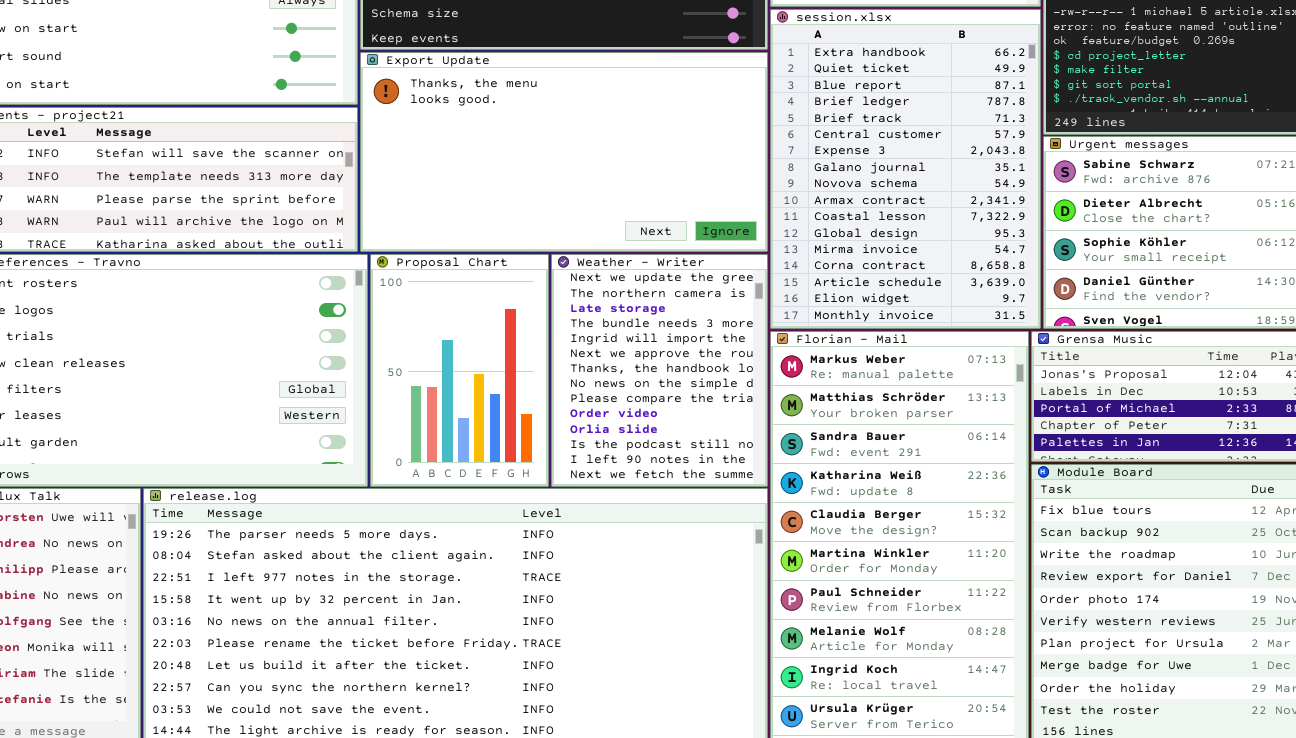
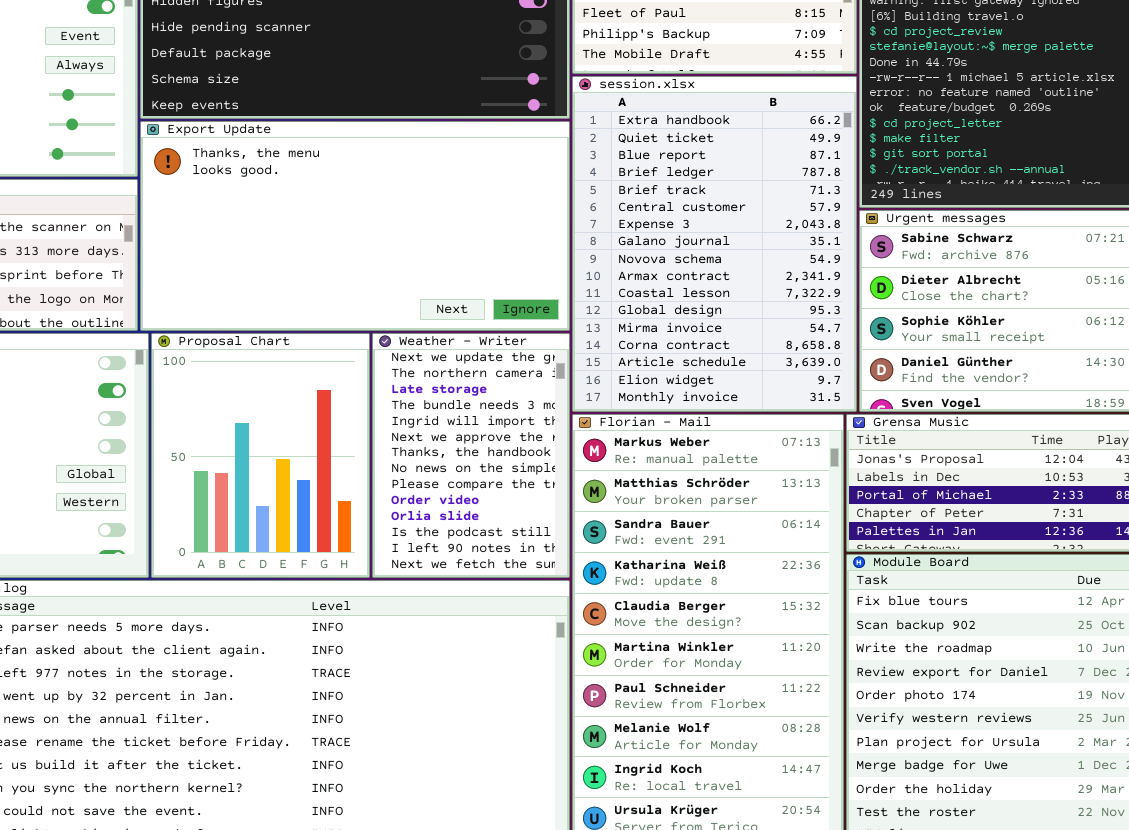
Proposal Chart: [370,254,549,487] -> [151,333,370,578], resized
Weather - Writer: [551,254,768,487] -> [372,333,570,578], resized

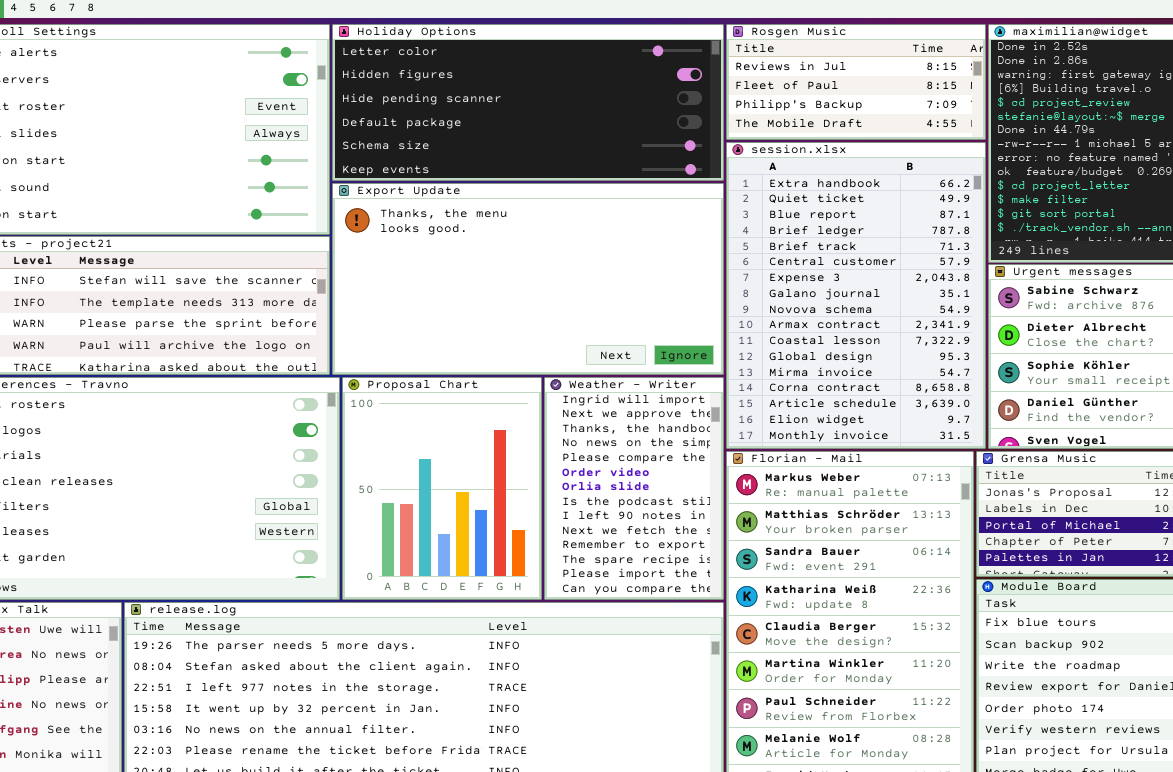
Weather - Writer: [372,333,570,578] -> [544,377,724,600], scrolled down 4 rows

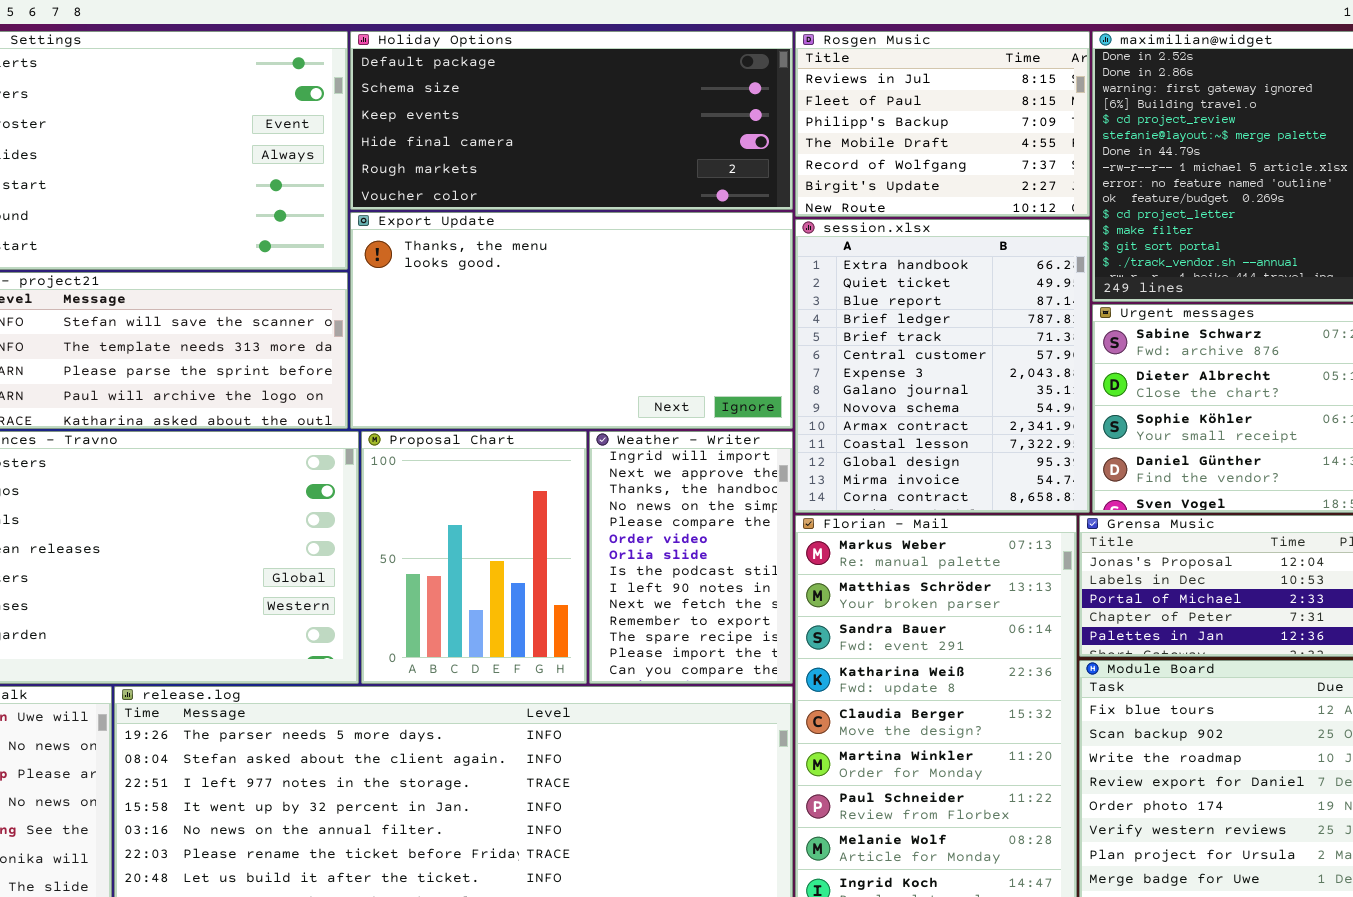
Holiday Options: [332,24,724,181] -> [350,31,793,210], scrolled down 3 rows
Rosgen Music: [726,24,986,140] -> [795,31,1090,217], resized
session.xlsx: [726,142,986,449] -> [795,219,1090,513], resized

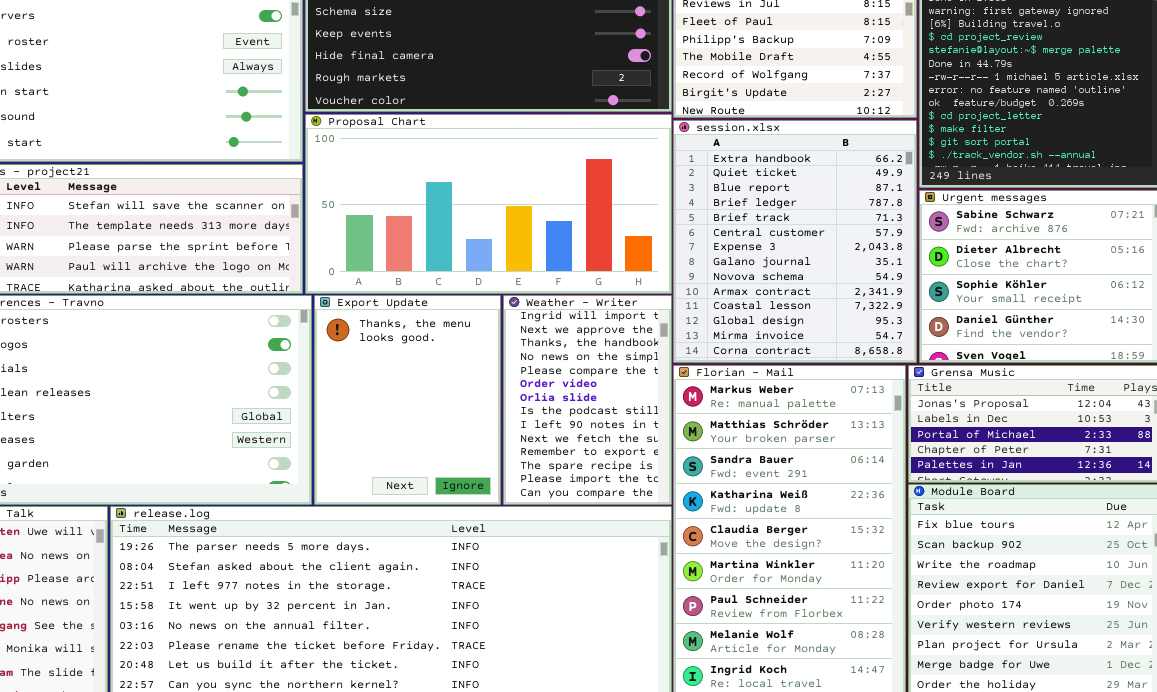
Export Update: [350,212,793,429] -> [314,295,501,505], moved, resized
Proposal Chart: [361,431,587,684] -> [305,114,672,294], moved, resized

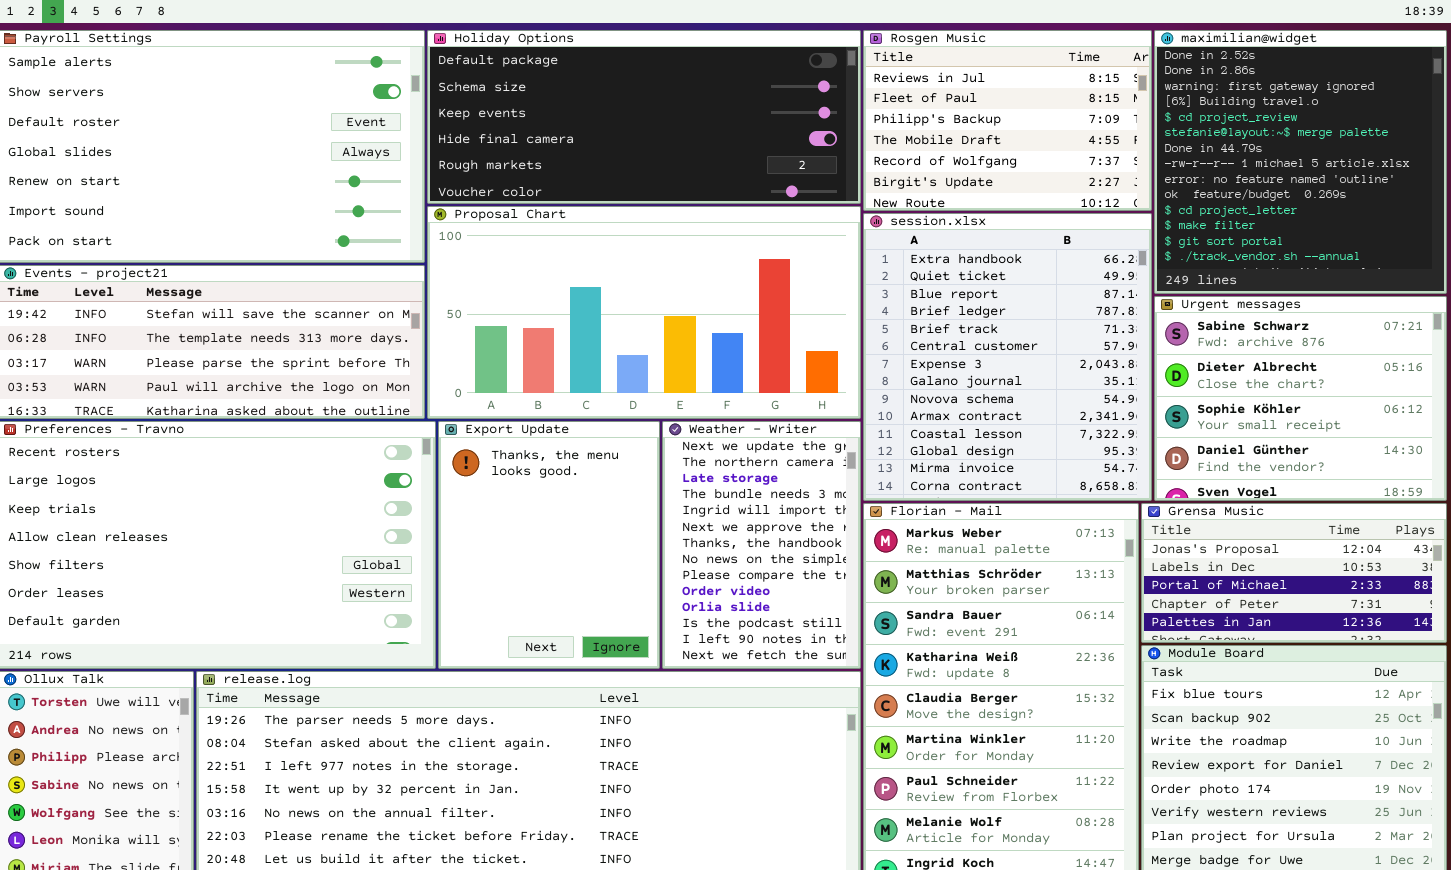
Weather - Writer: [503,295,672,505] -> [662,421,861,669], scrolled up 4 rows

